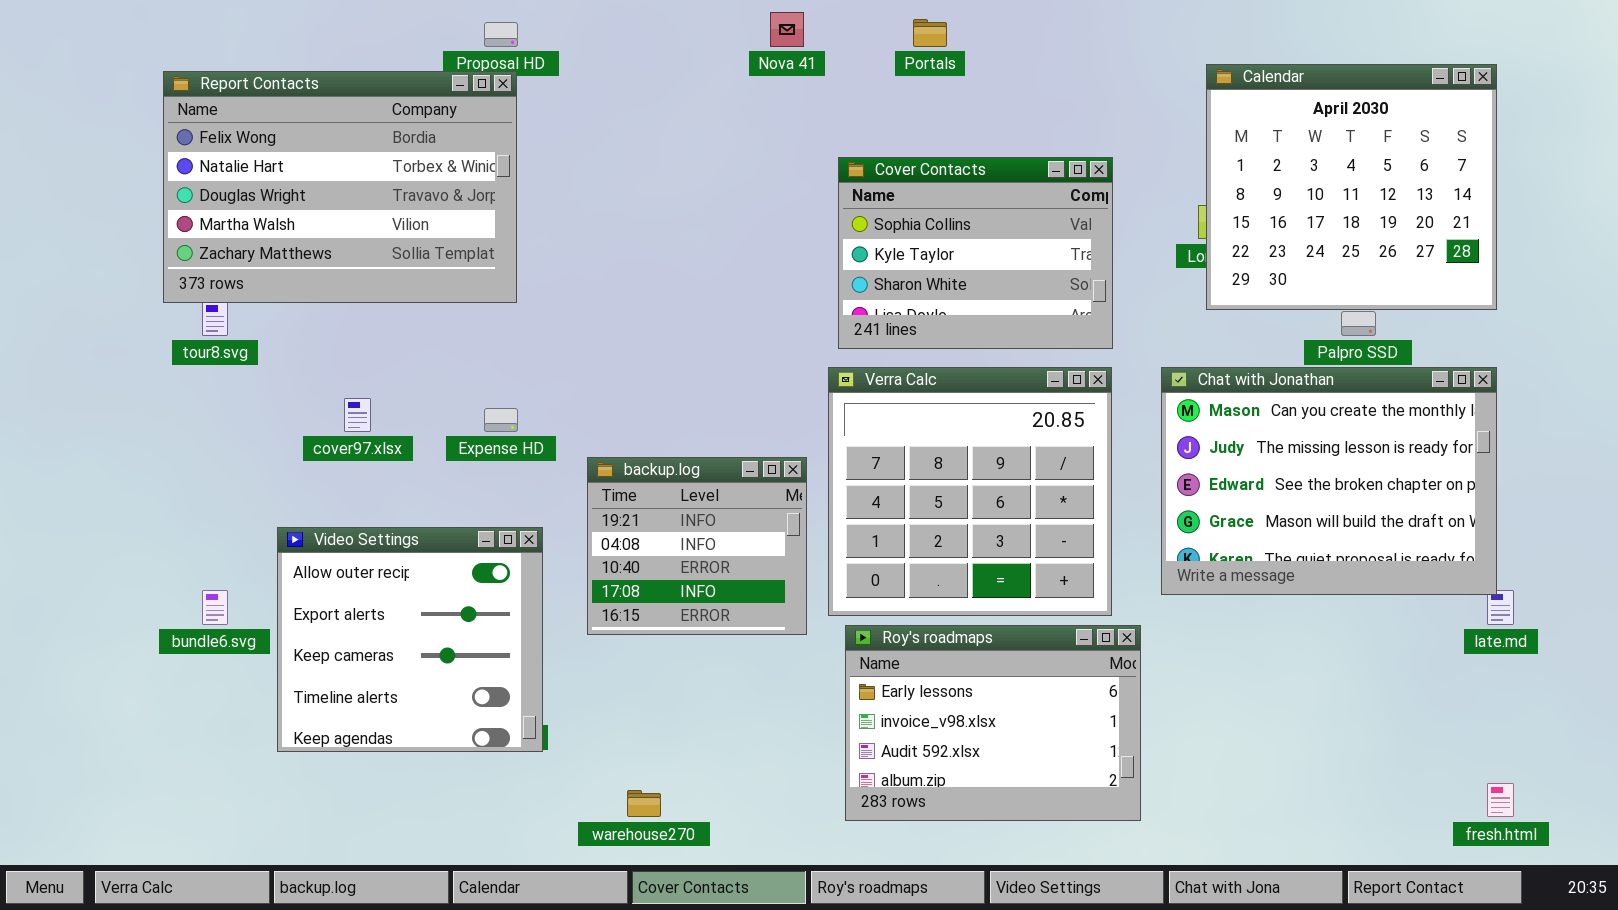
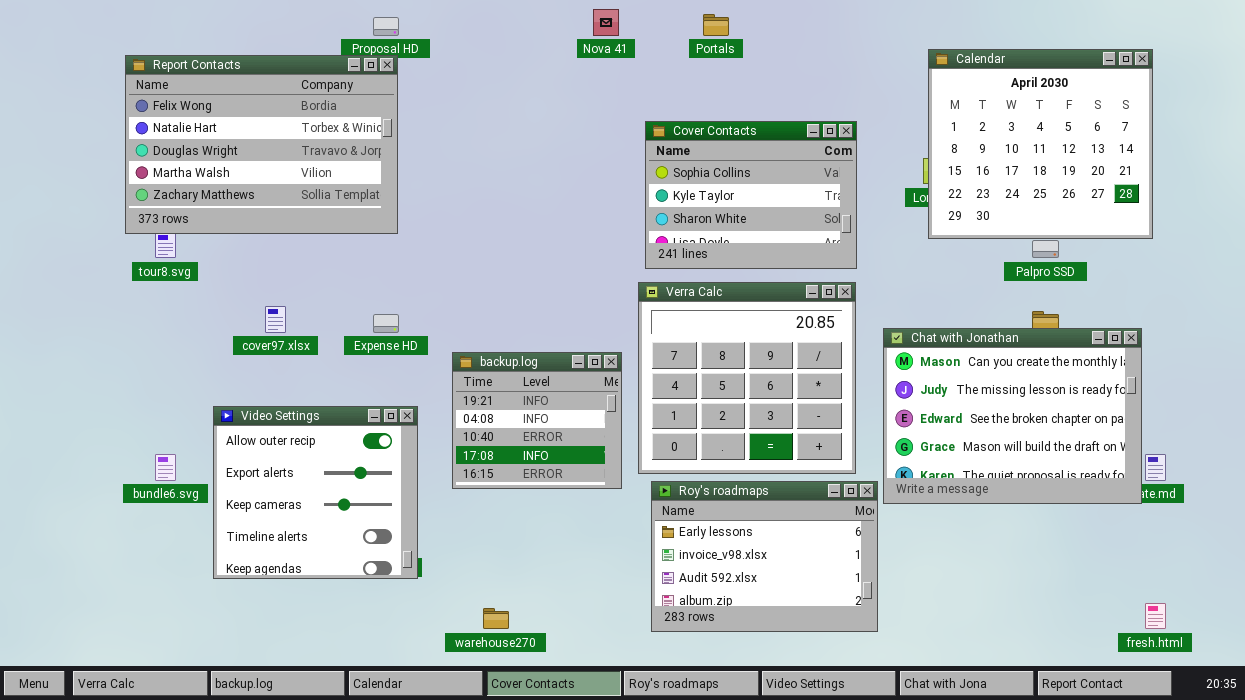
Chat with Jonathan: [1161,367,1497,595] -> [883,328,1142,504], moved

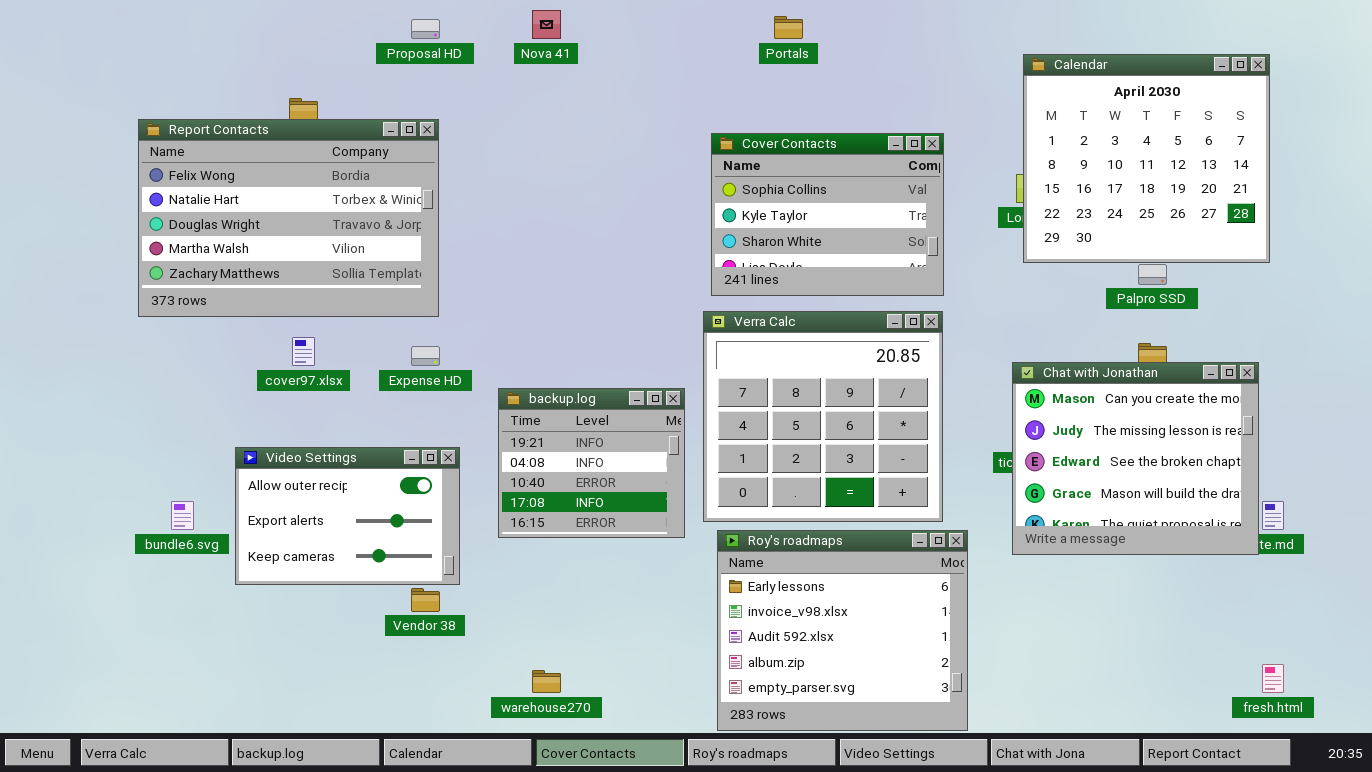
Nova 41: [593,9,619,36] -> [532,10,561,39], moved
Report Contacts: [125,55,398,234] -> [138,119,439,317], moved
Chat with Jonathan: [883,328,1142,504] -> [1012,362,1259,555], resized
Video Settings: [213,406,418,579] -> [235,447,460,585], resized
Roy's roadmaps: [651,481,878,632] -> [717,530,968,731], resized

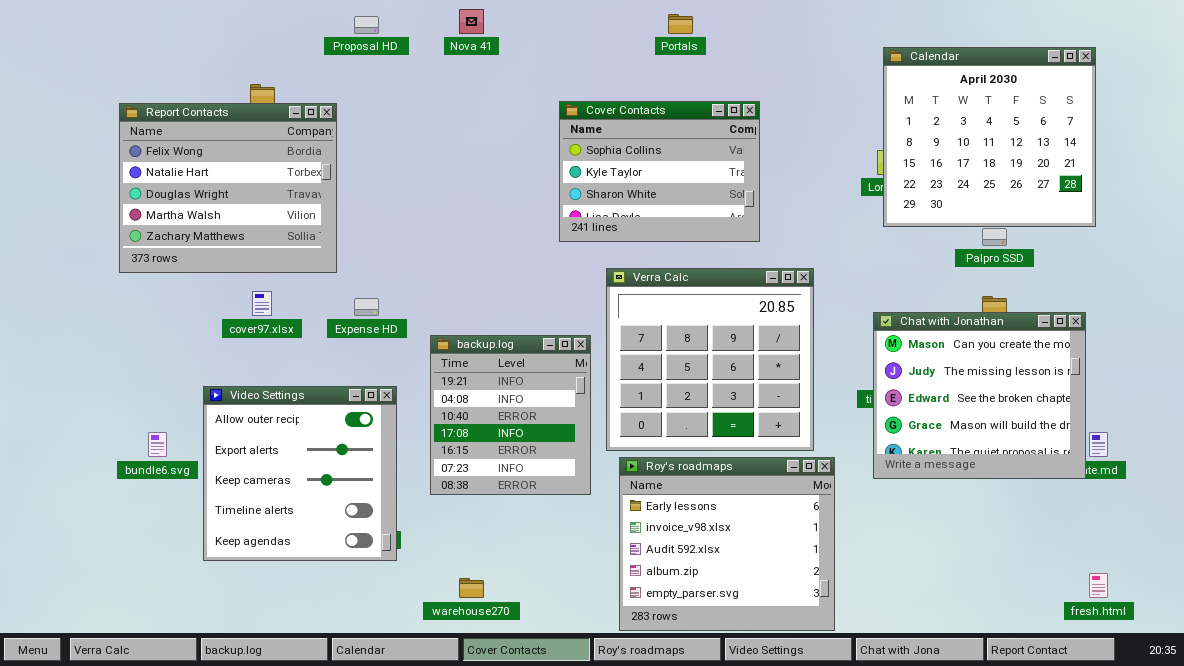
Report Contacts: [138,119,439,317] -> [119,103,337,273], resized
Cover Contacts: [711,133,944,296] -> [559,101,760,242], moved
backup.log: [498,388,685,538] -> [430,335,591,495], resized
Video Settings: [235,447,460,585] -> [203,386,397,561], resized

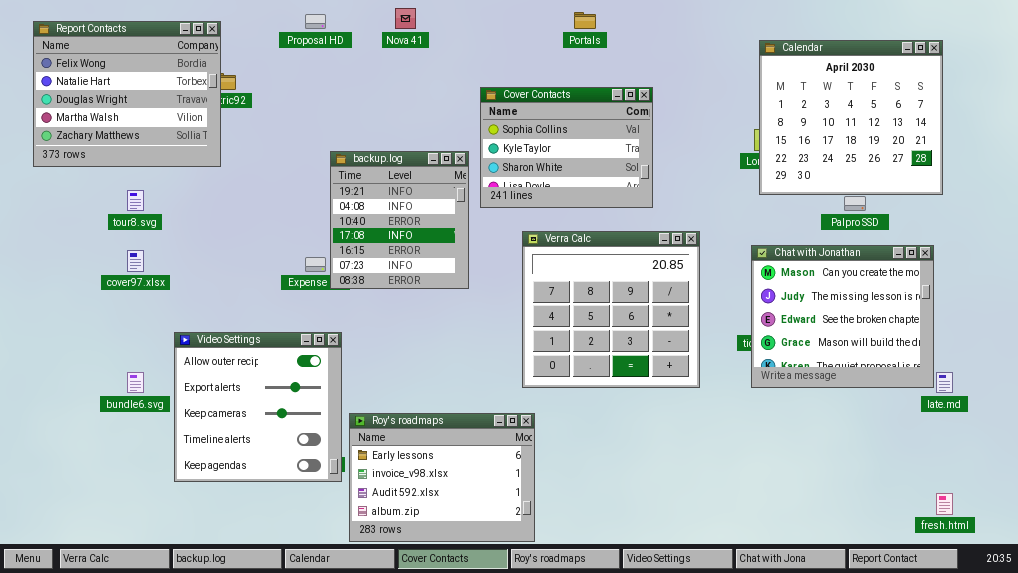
Report Contacts: [119,103,337,273] -> [33,21,221,167], moved
cover97.xlsx: [252,291,272,316] -> [127,250,144,272], moved
Chat with Jonathan: [873,312,1086,479] -> [751,245,934,388], moved
backup.log: [430,335,591,495] -> [330,151,469,289], moved
Roy's roadmaps: [619,457,835,631] -> [349,413,535,542], moved, resized

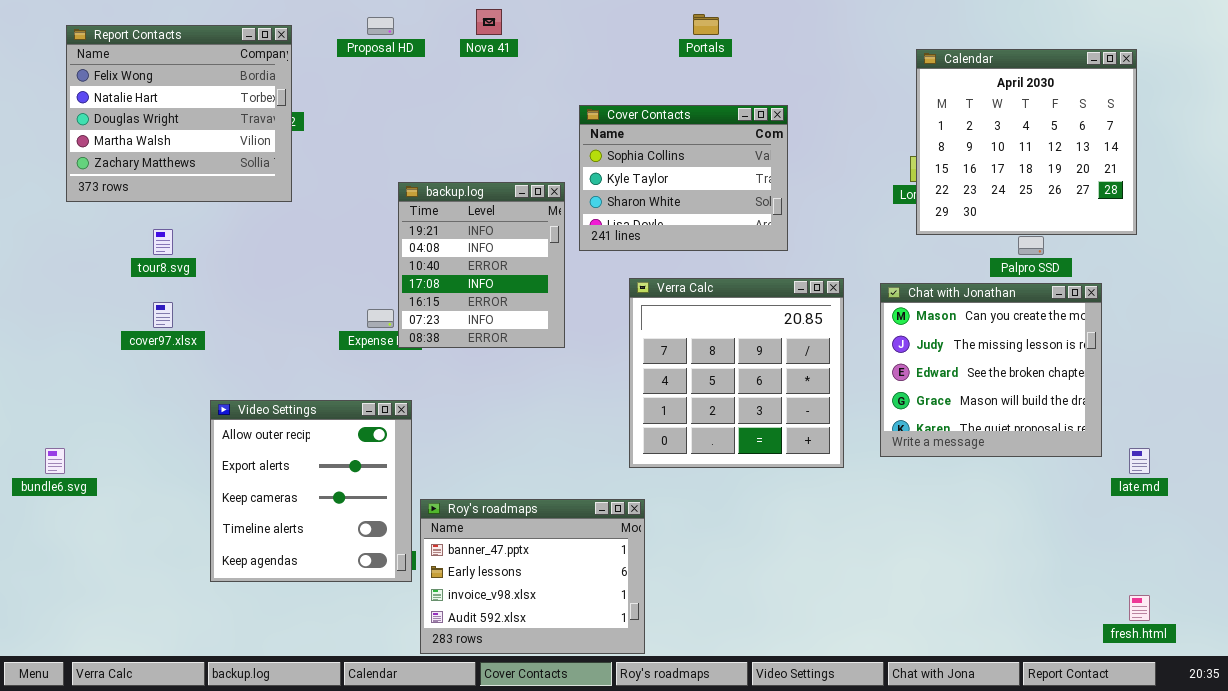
Report Contacts: [33,21,221,167] -> [66,25,292,202], moved
Chat with Jonathan: [751,245,934,388] -> [880,283,1102,457], moved
bundle6.svg: [127,372,144,393] -> [45,448,65,474], moved
Roy's roadmaps: [349,413,535,542] -> [420,499,645,654], scrolled up 1 row

